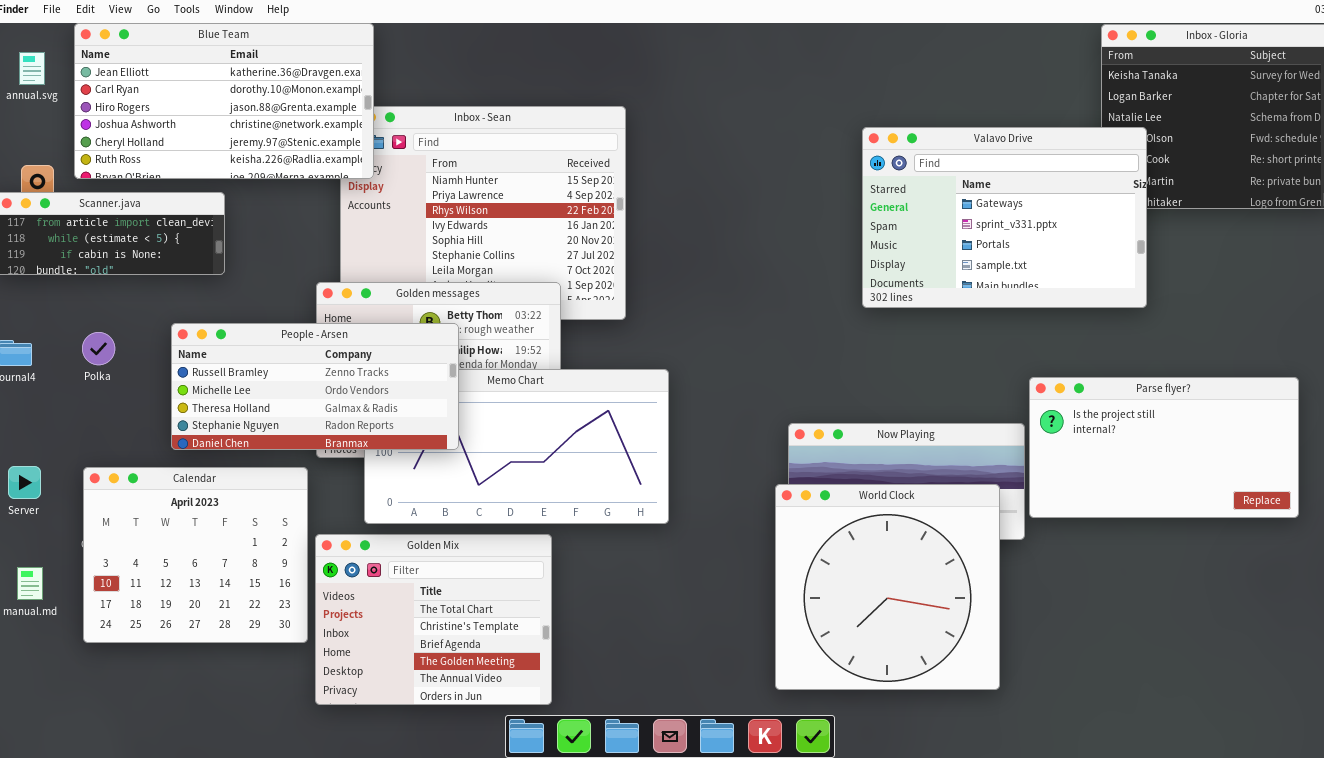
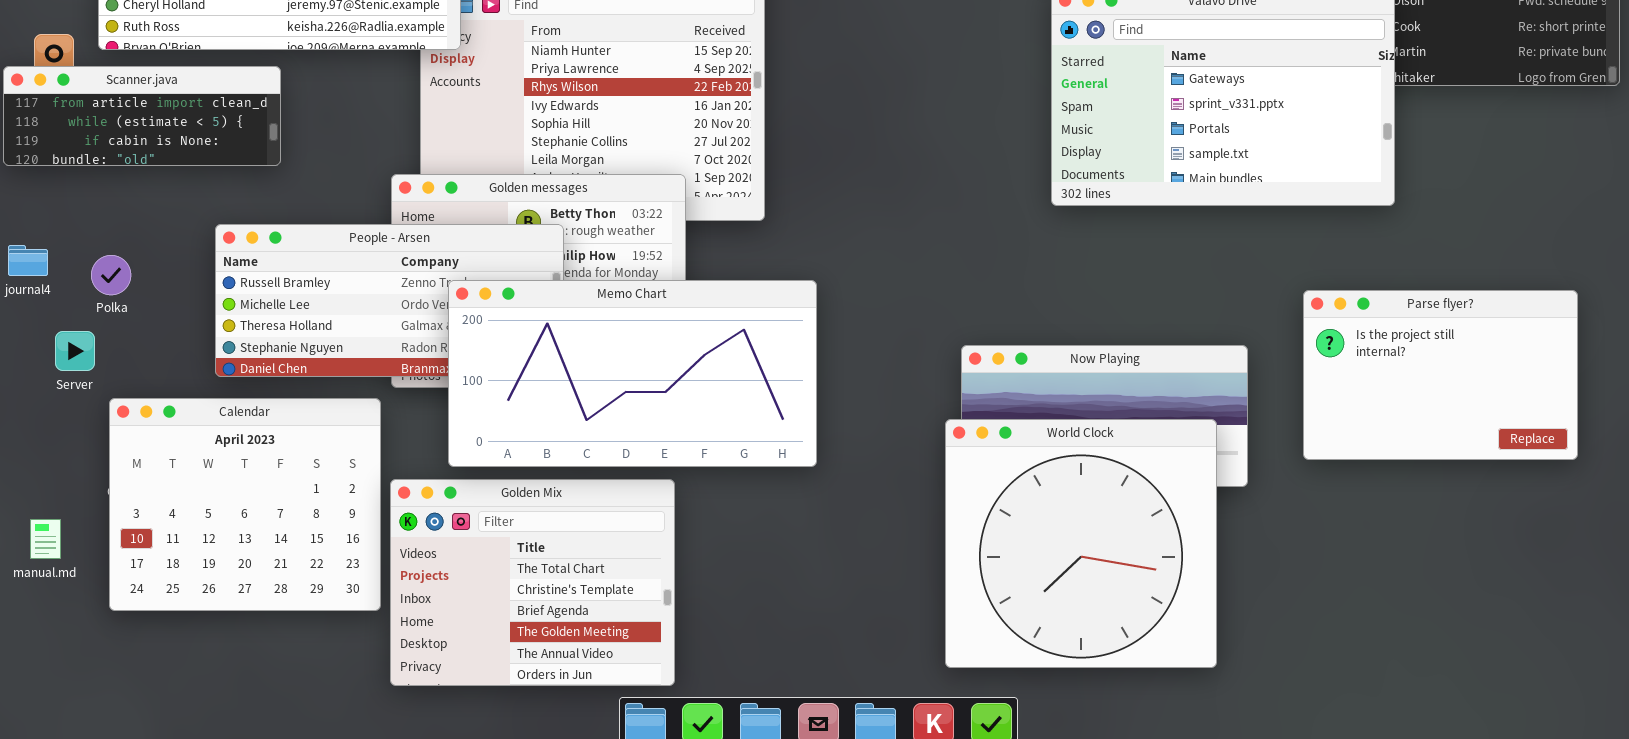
Polka: [82,332,115,365] -> [91,255,131,295], moved
Memo Chart: [364,369,669,524] -> [448,280,817,467], raised
Parse flyer?: [1029,377,1299,518] -> [1303,290,1578,460], resized
Server: [8,466,41,499] -> [55,331,95,371], moved

